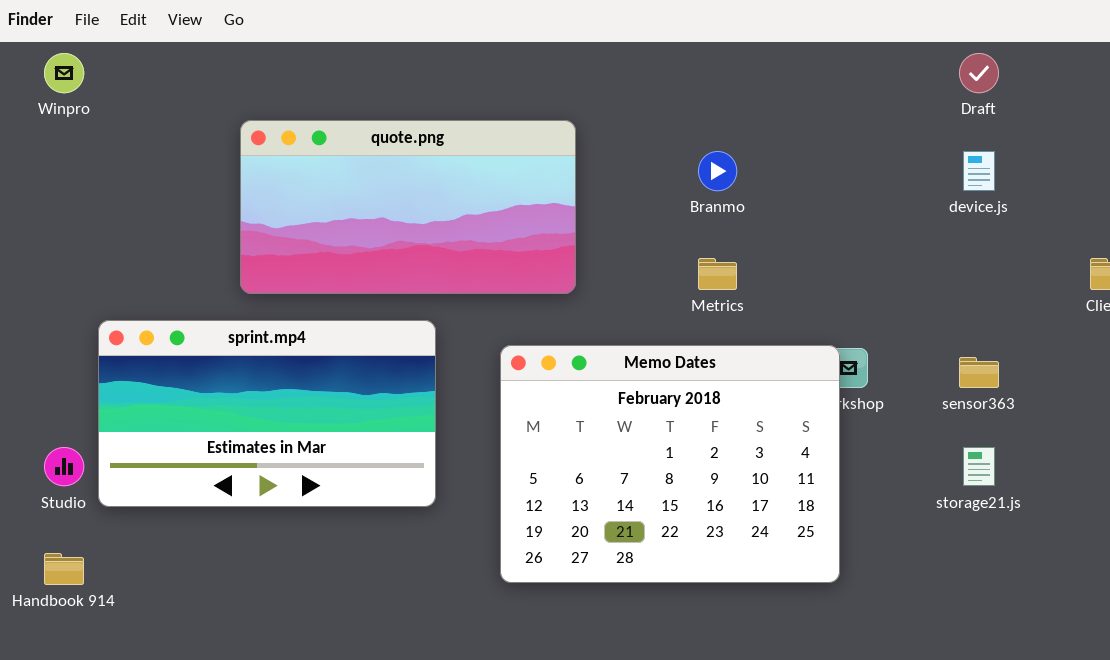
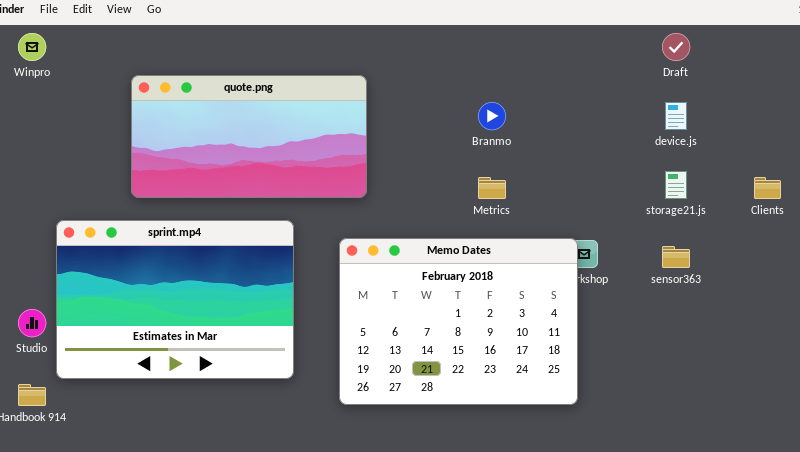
quote.png: [240,120,576,294] -> [131,75,367,198], moved
sprint.mp4: [98,320,436,507] -> [56,220,294,379], resized
storage21.js: [963,447,995,486] -> [665,171,687,199], moved

